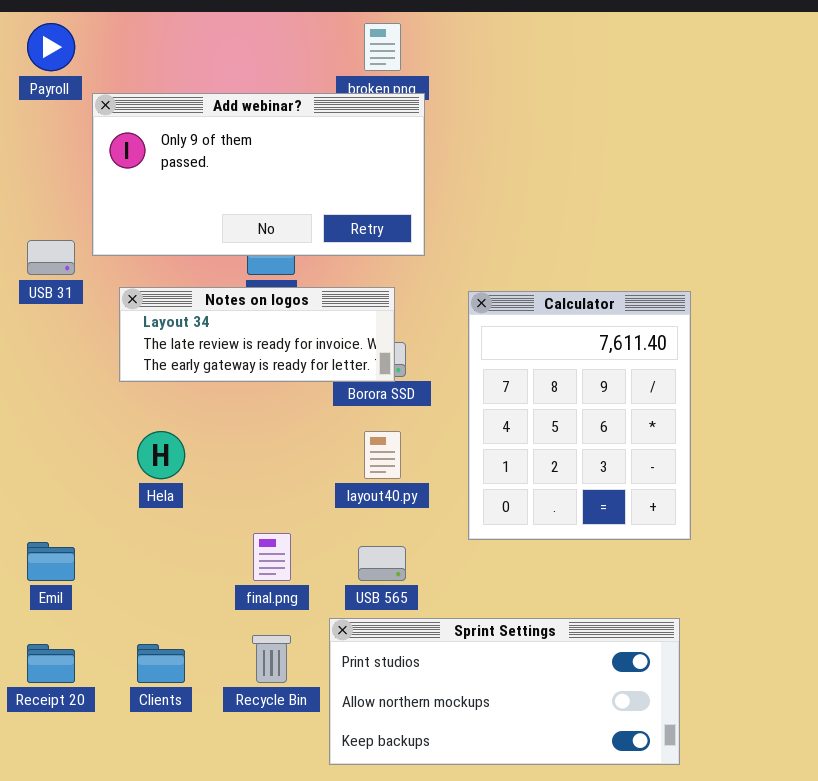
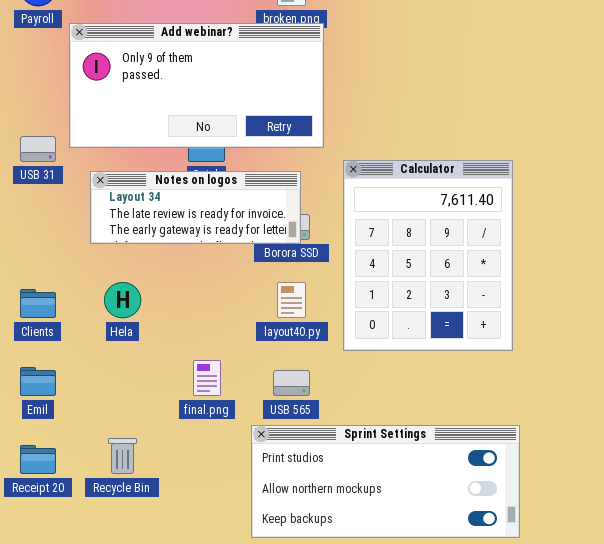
Calculator: [468,291,691,540] -> [343,160,513,351], moved
Recycle Bin: [252,635,291,683] -> [108,438,137,474], moved
Clients: [137,644,185,683] -> [20,289,56,318], moved

